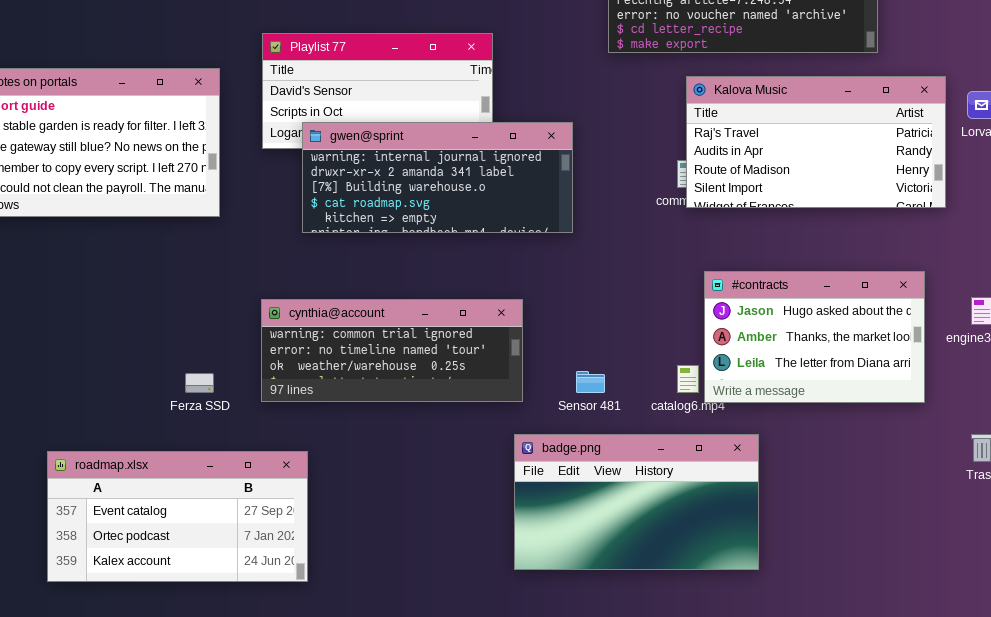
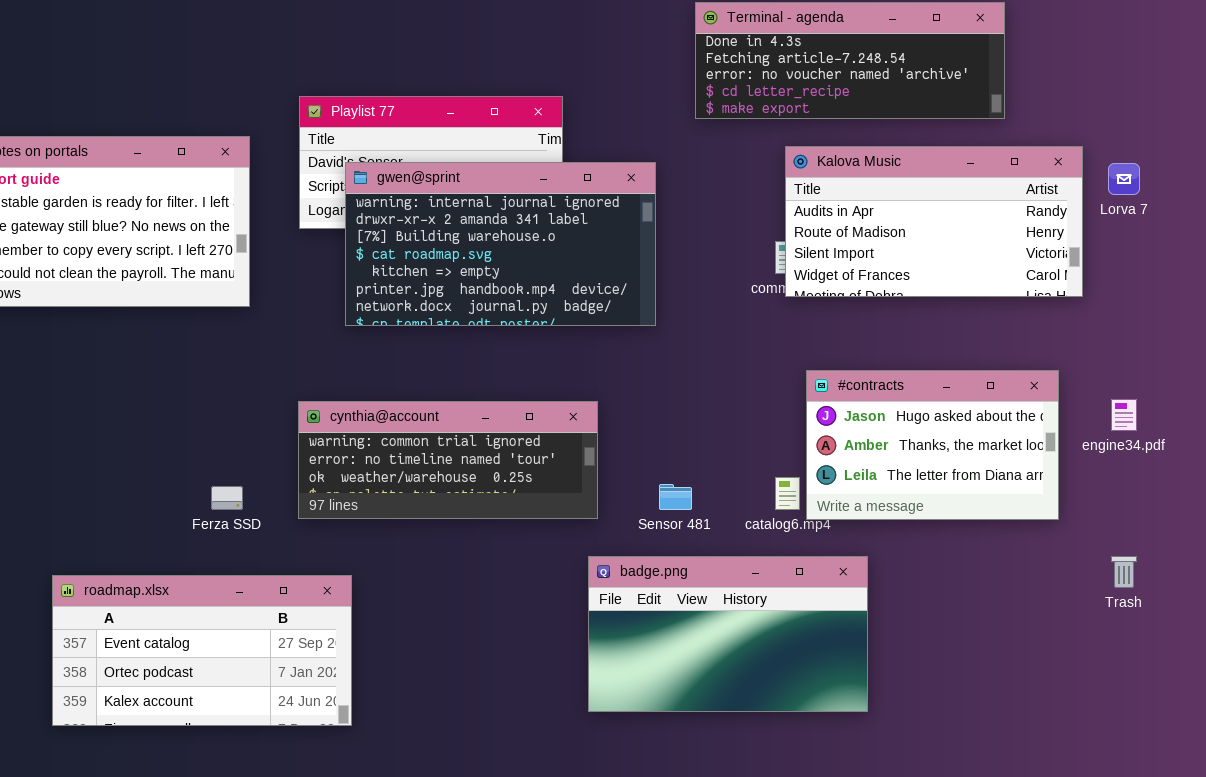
Kalova Music: [686,76,946,208] -> [785,146,1083,297], scrolled down 1 row
gwen@sprint: [302,122,573,233] -> [345,162,656,326], resized

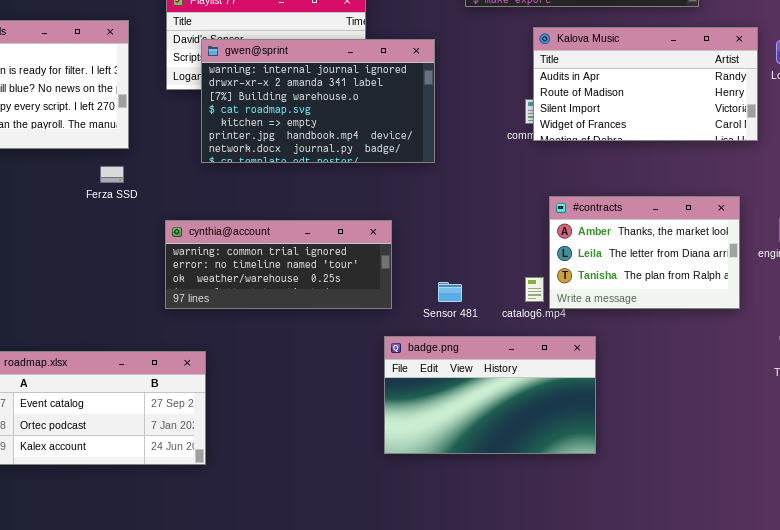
#contracts: [806,370,1059,520] -> [549,196,740,309], scrolled down 1 row
Ferza SSD: [211,486,243,510] -> [100,166,124,183], moved

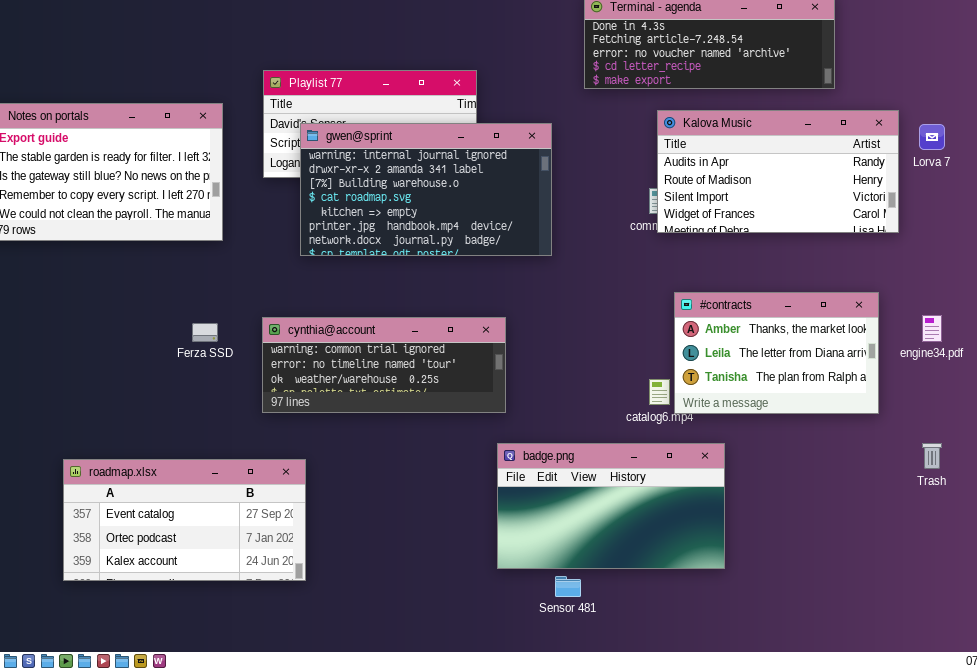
Ferza SSD: [100,166,124,183] -> [192,323,218,342], moved
Sensor 481: [438,282,462,302] -> [555,576,581,597], moved

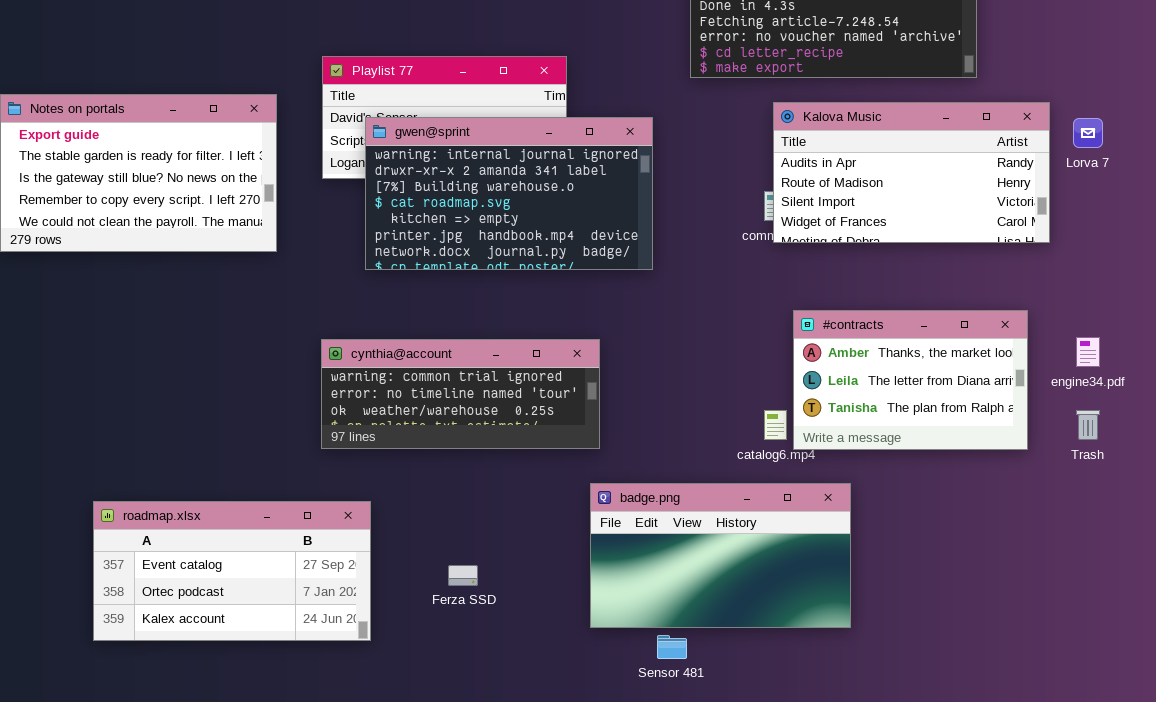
Ferza SSD: [192,323,218,342] -> [448,565,478,586], moved
Trash: [922,443,942,469] -> [1076,410,1100,440], moved

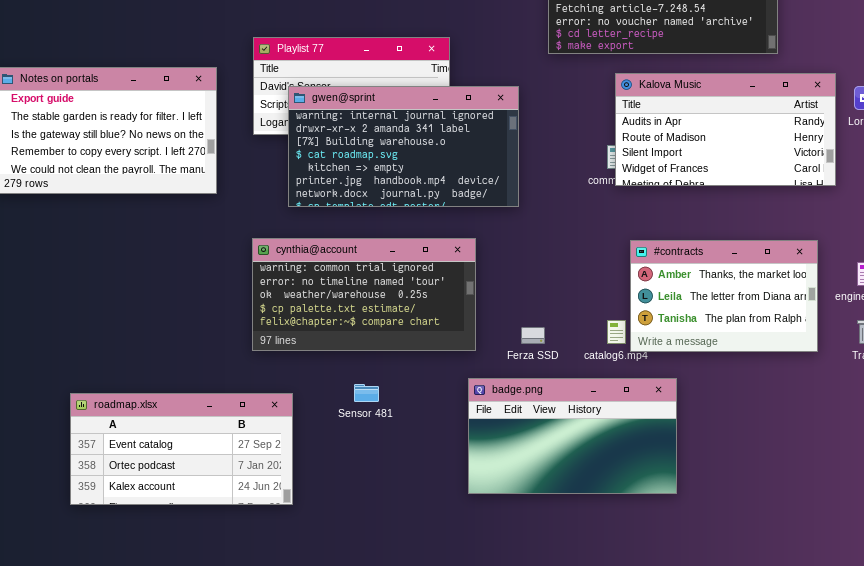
cynthia@account: [321,339,600,449] -> [252,238,476,351], resized
Ferza SSD: [448,565,478,586] -> [521,327,545,344], moved
Sensor 481: [657,635,687,659] -> [354,384,379,402], moved

